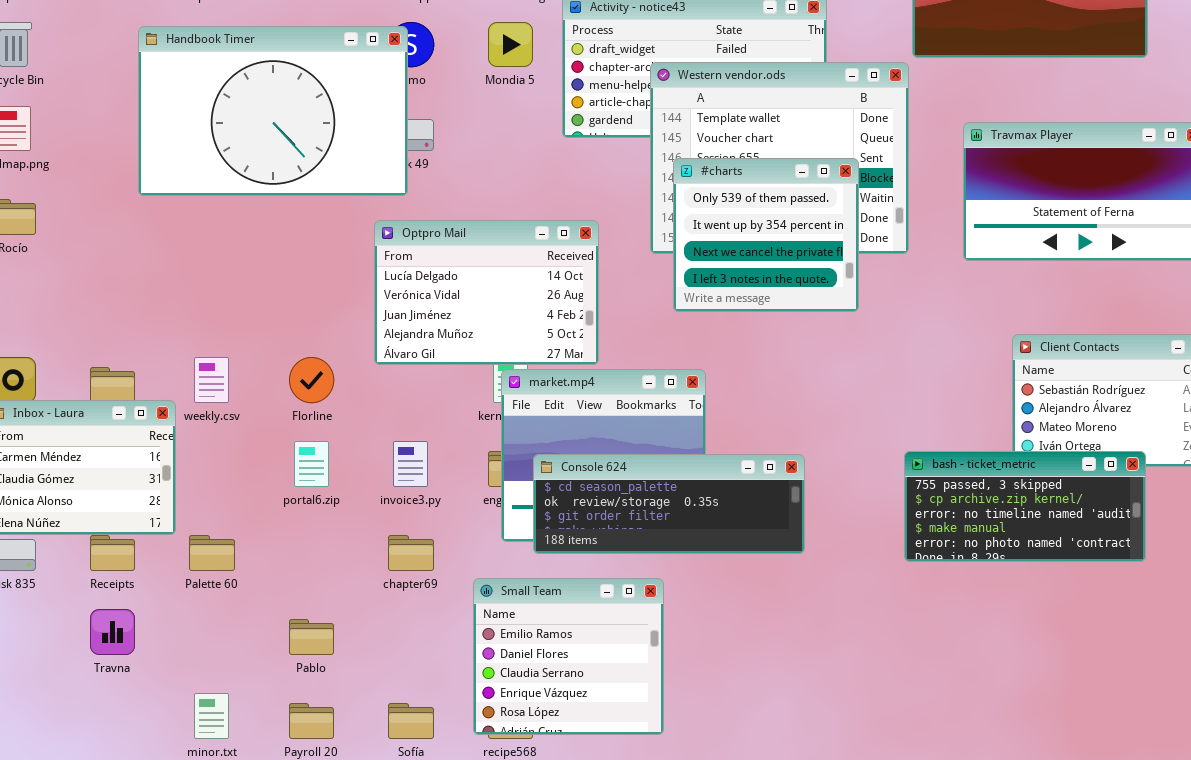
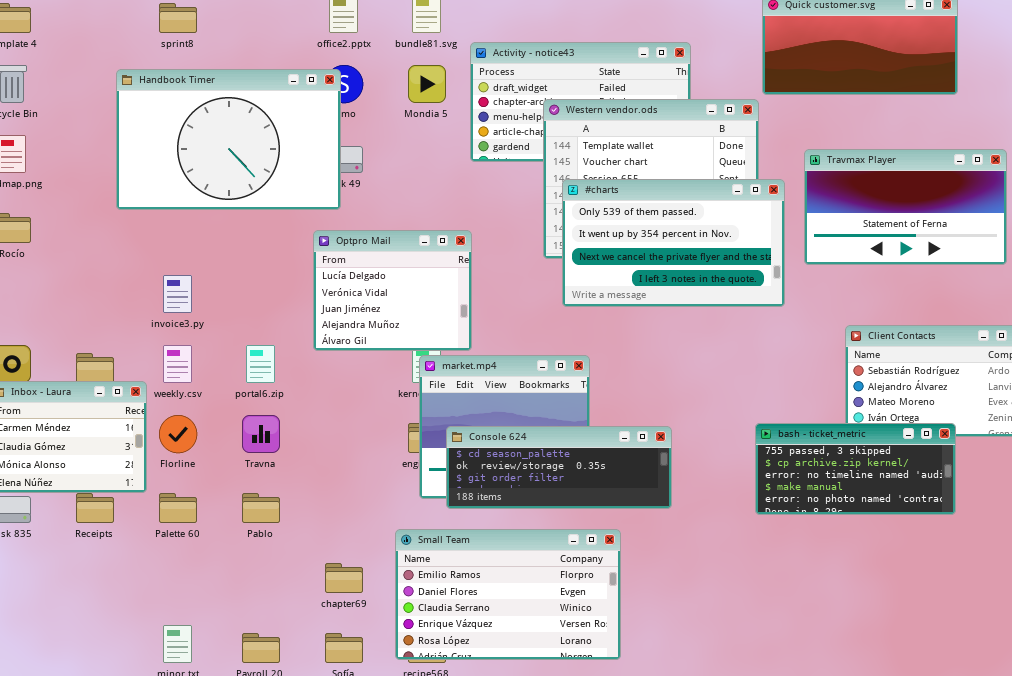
#charts: [673,158,859,312] -> [562,179,785,307], resized
Optpro Mail: [374,220,599,365] -> [313,230,472,351], resized
Florline: [289,357,334,403] -> [159,415,197,453], moved
portal6.zip: [294,441,329,487] -> [246,345,275,383], moved
invoice3.py: [393,441,428,487] -> [163,275,192,313], moved
chapter69: [388,535,434,571] -> [325,563,363,593], moved
Small Team: [473,578,664,735] -> [395,529,621,660], resized
Travna: [90,609,135,655] -> [242,415,280,453], moved
Pablo: [289,619,334,655] -> [242,493,280,523], moved

